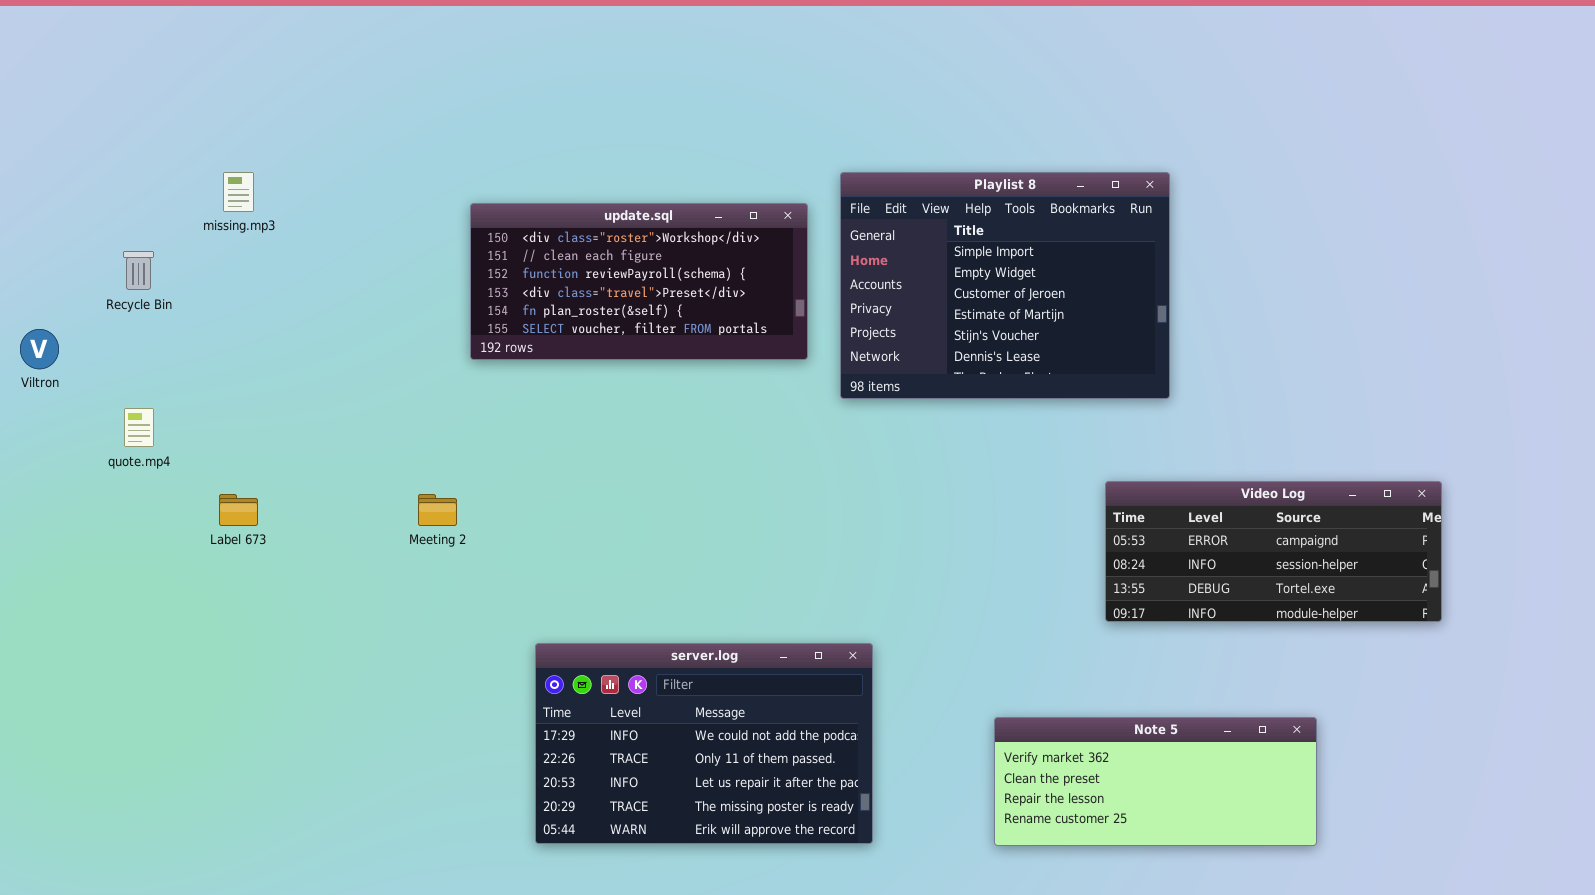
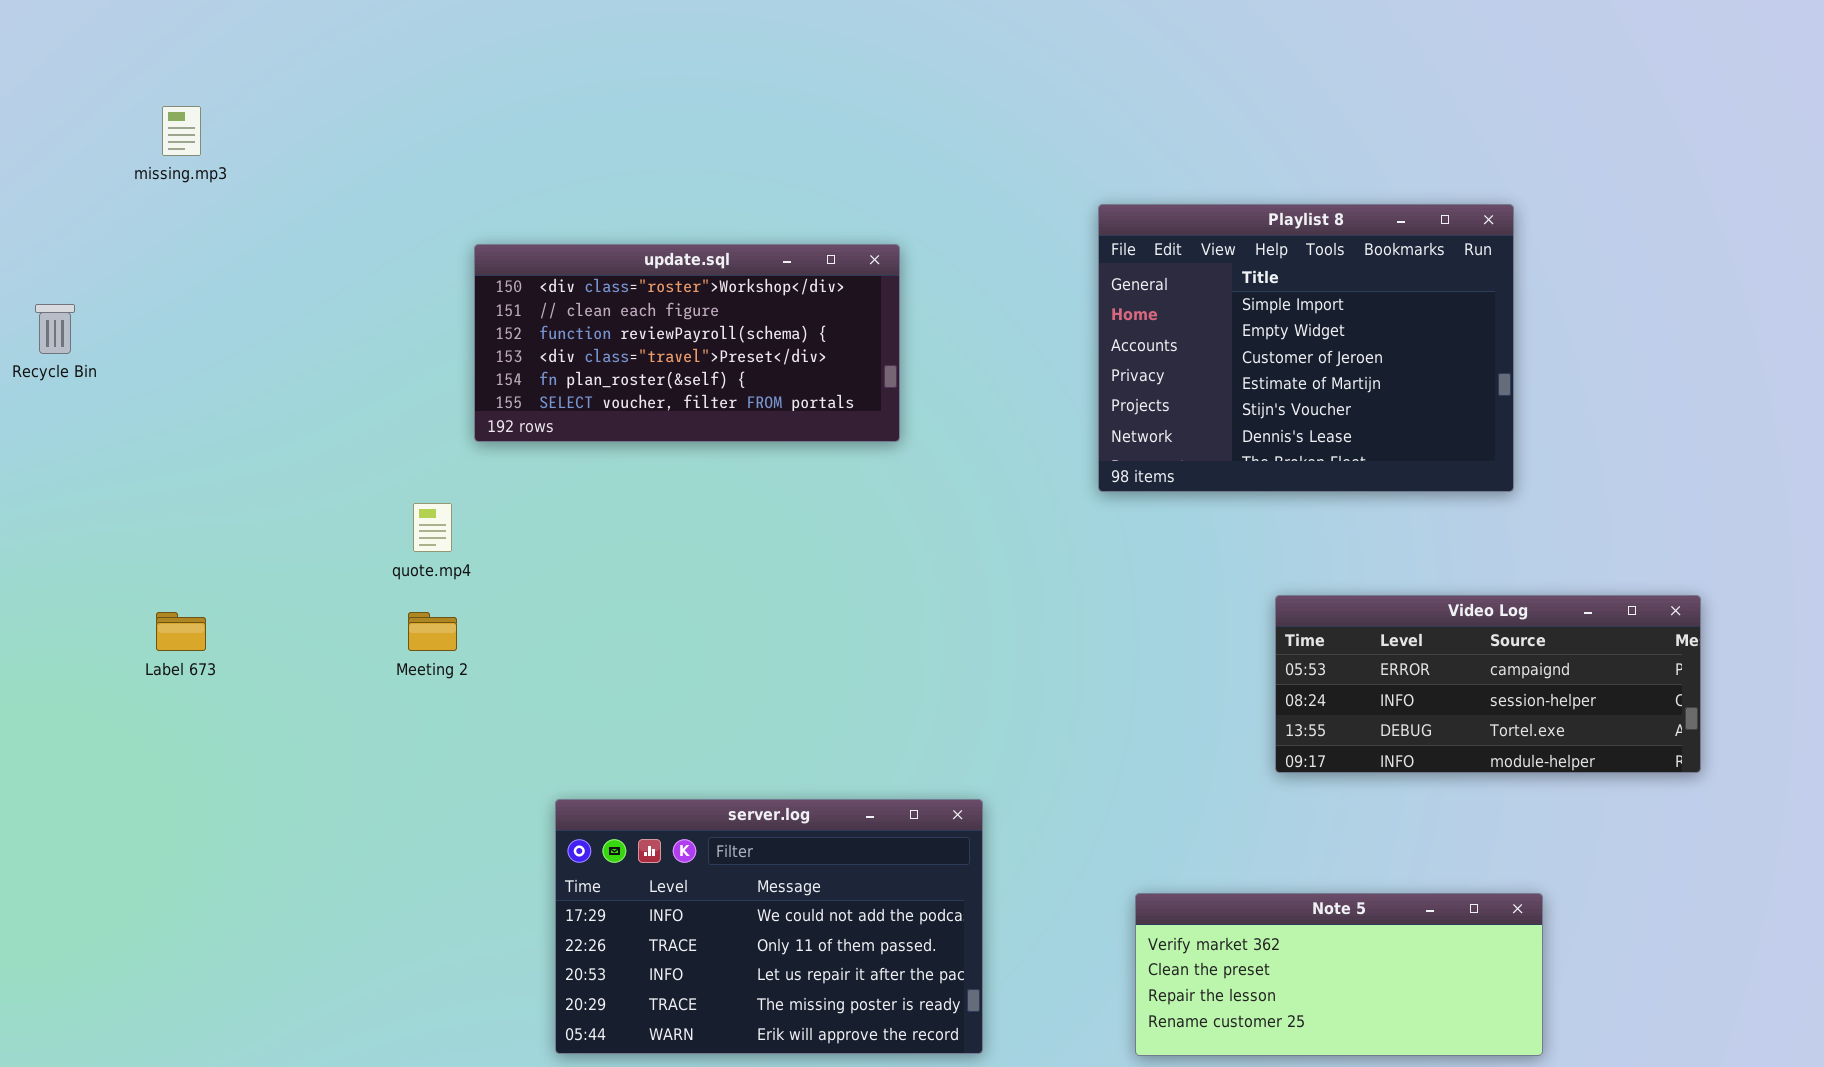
Playlist 8: [840,172,1170,399] -> [1098,204,1514,492], moved
missing.mp3: [223,172,254,212] -> [162,106,201,156], moved
quote.mp4: [124,408,154,447] -> [413,503,452,552], moved

